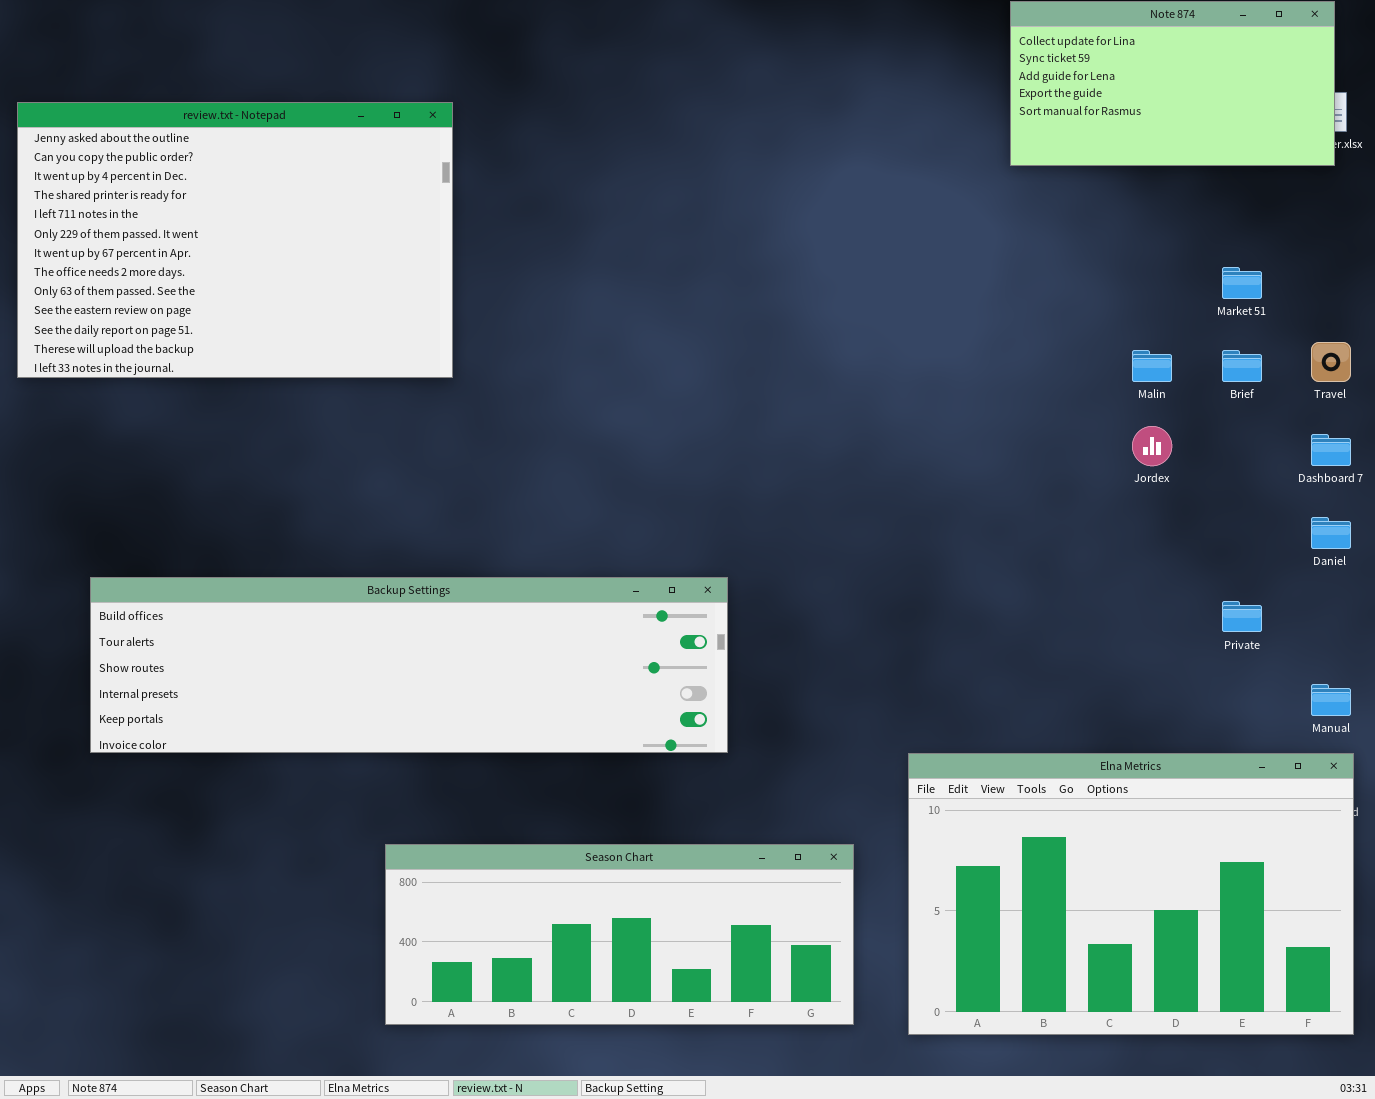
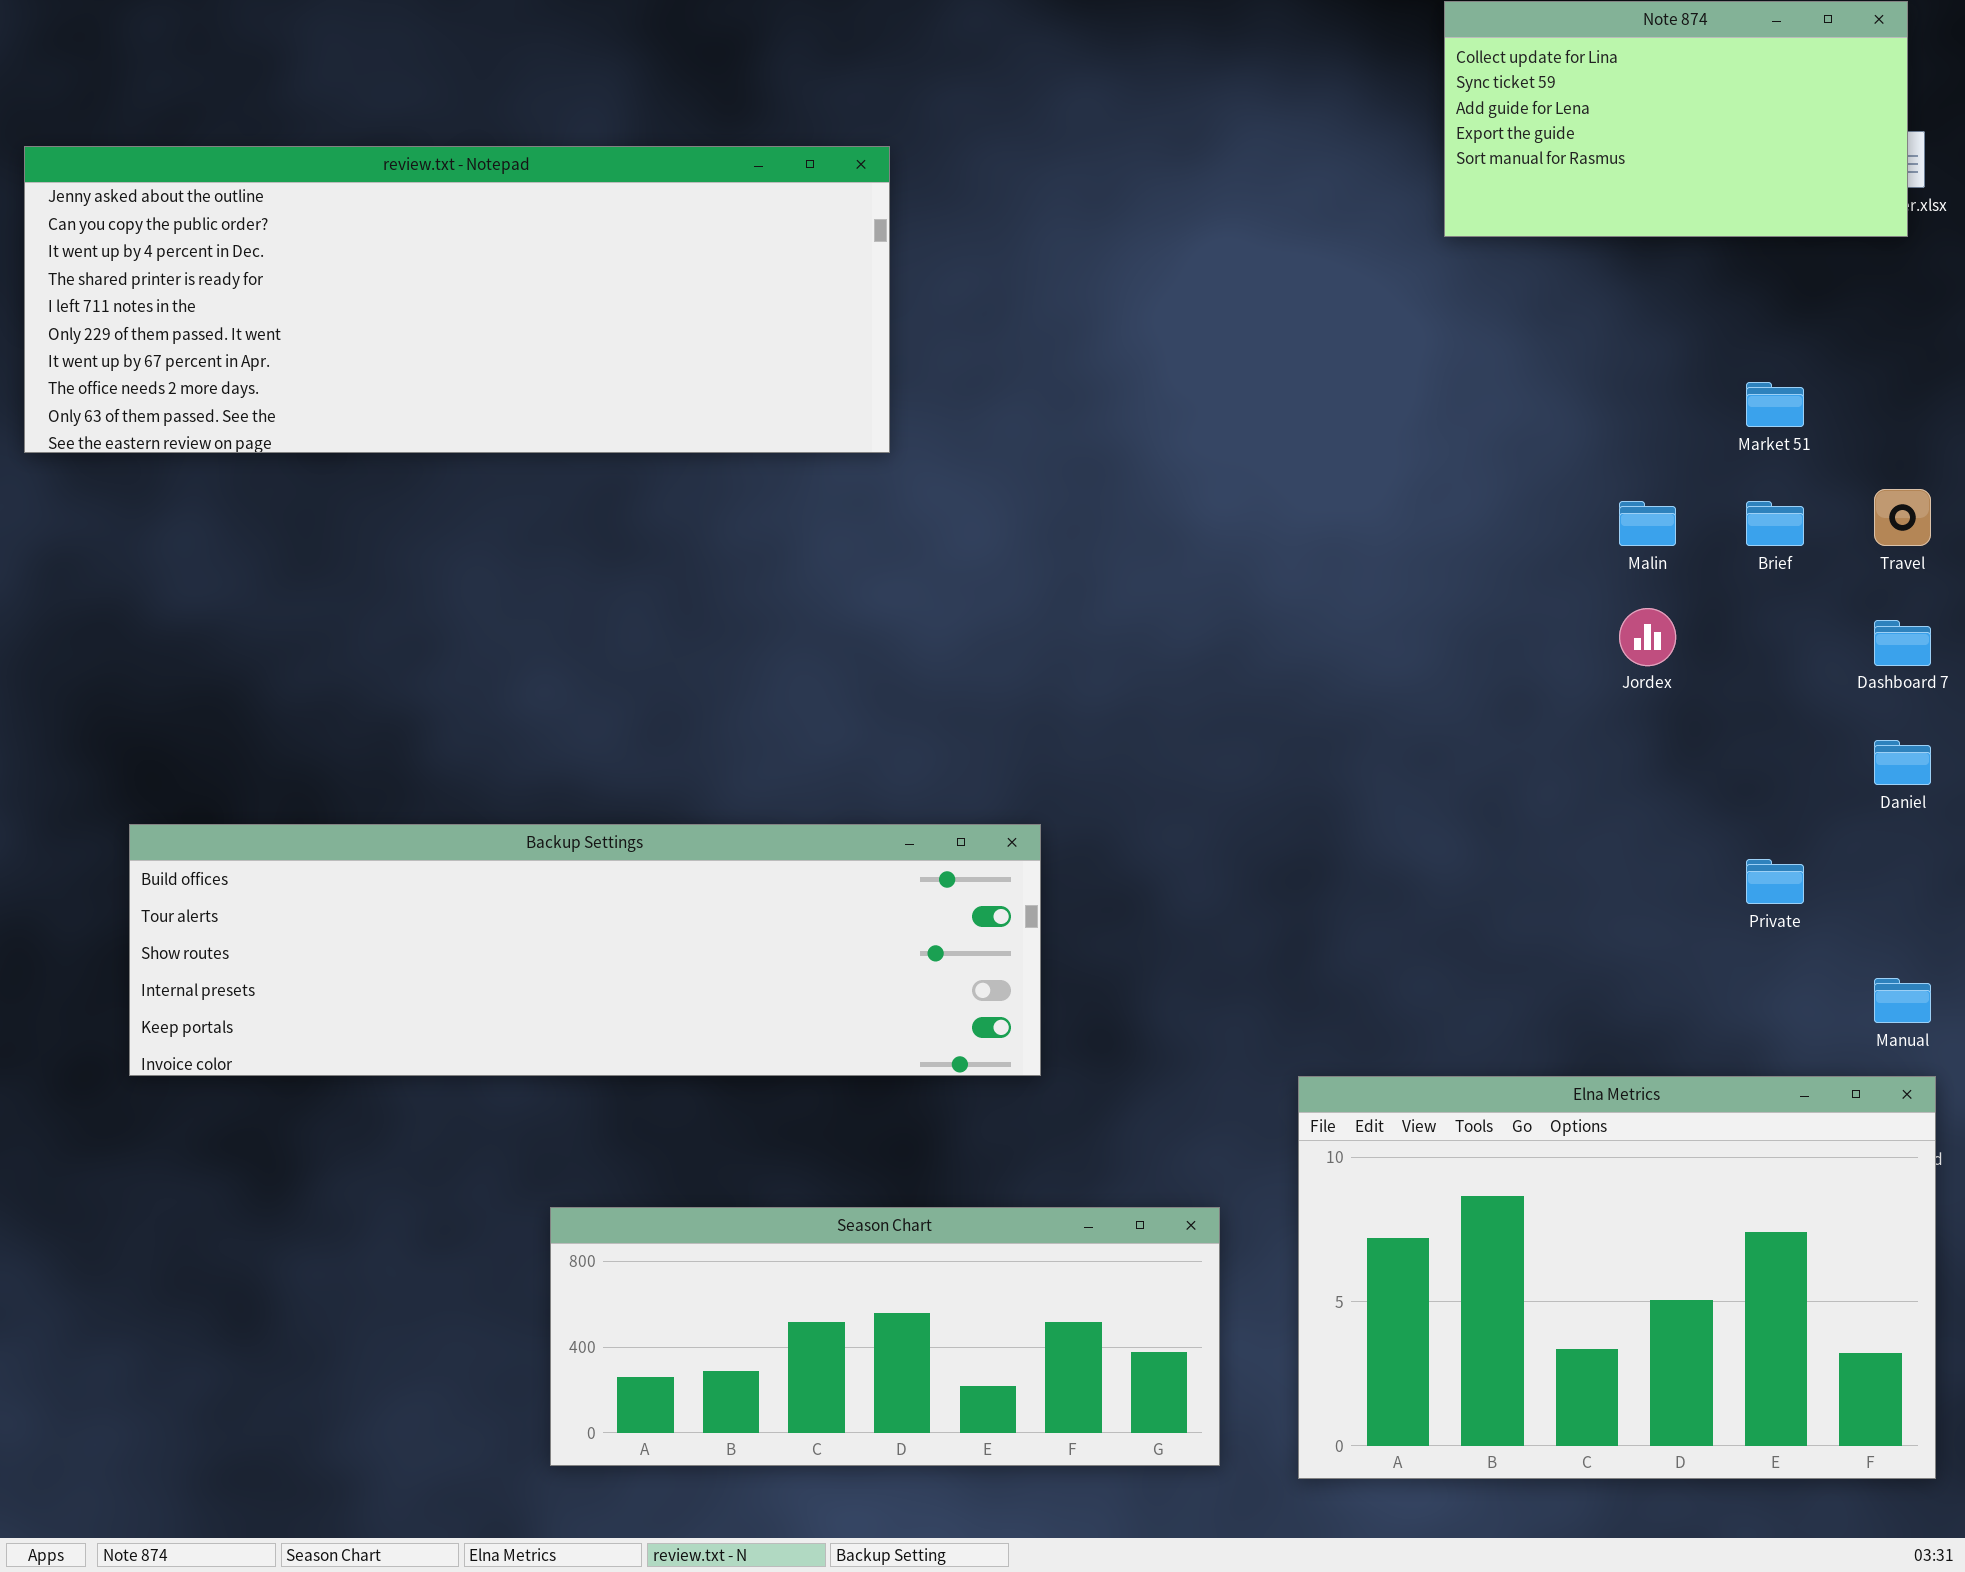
review.txt - Notepad: [17,102,453,378] -> [24,146,890,453], resized

